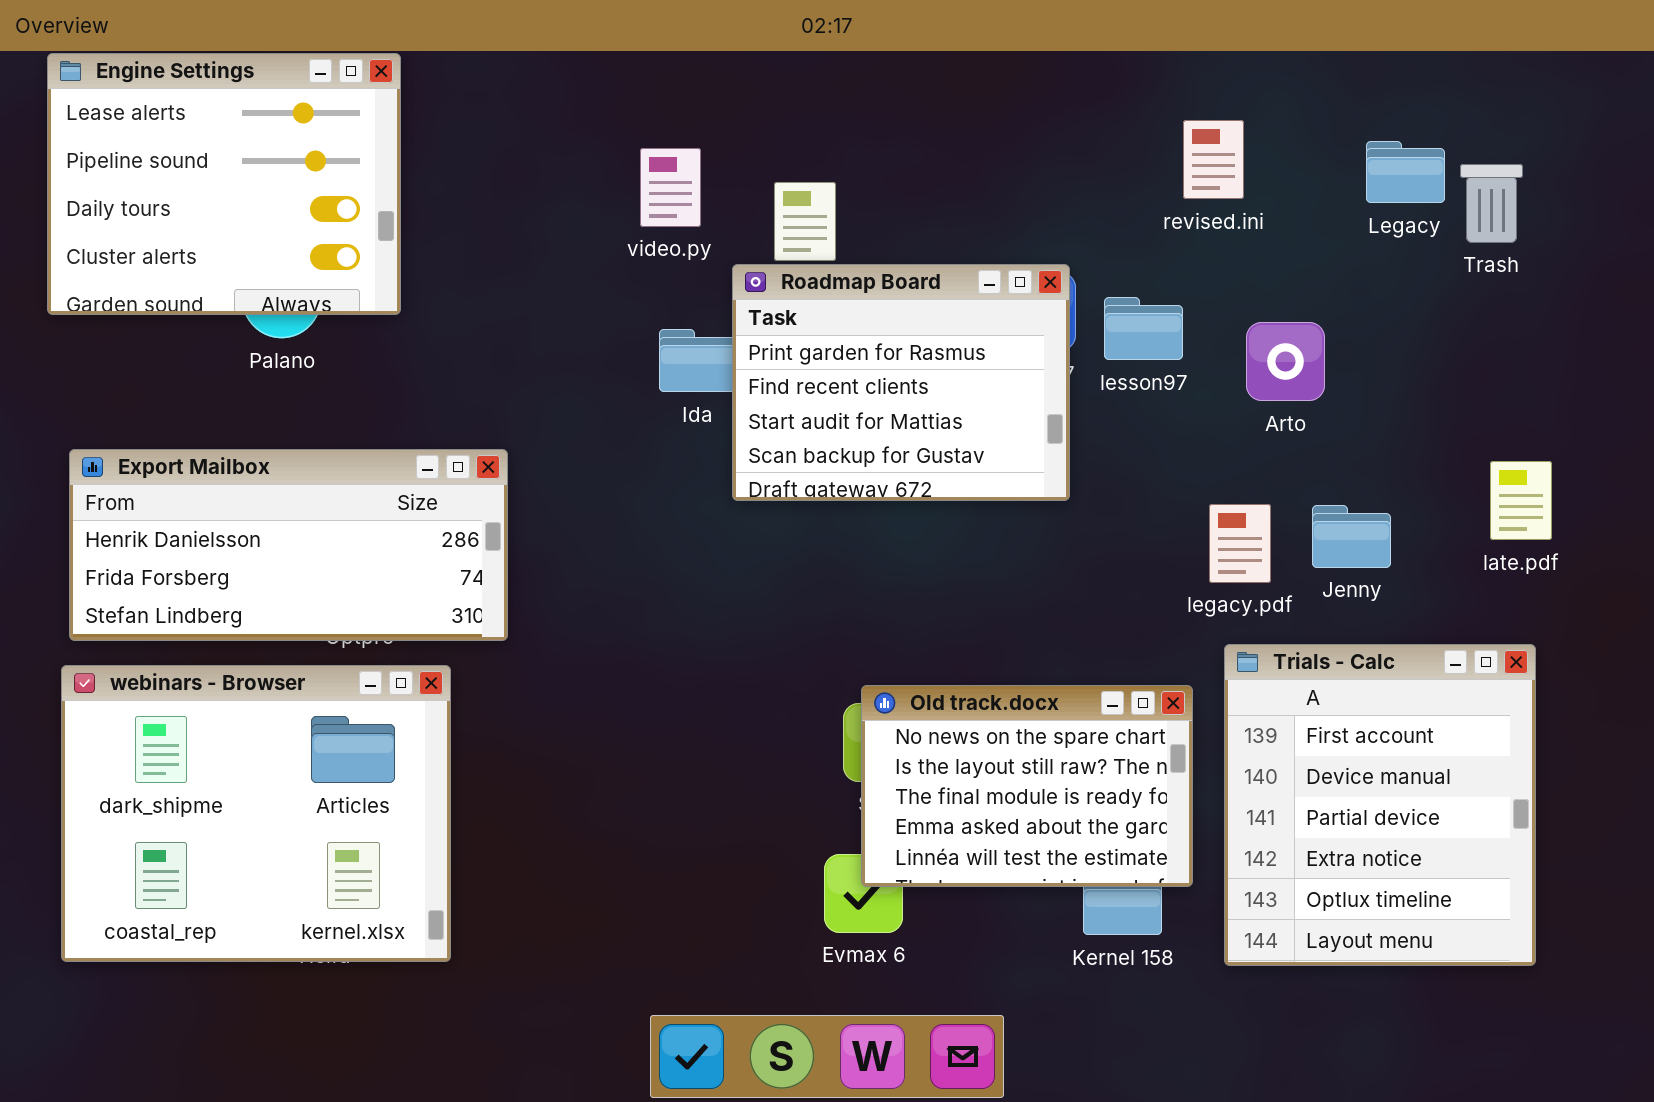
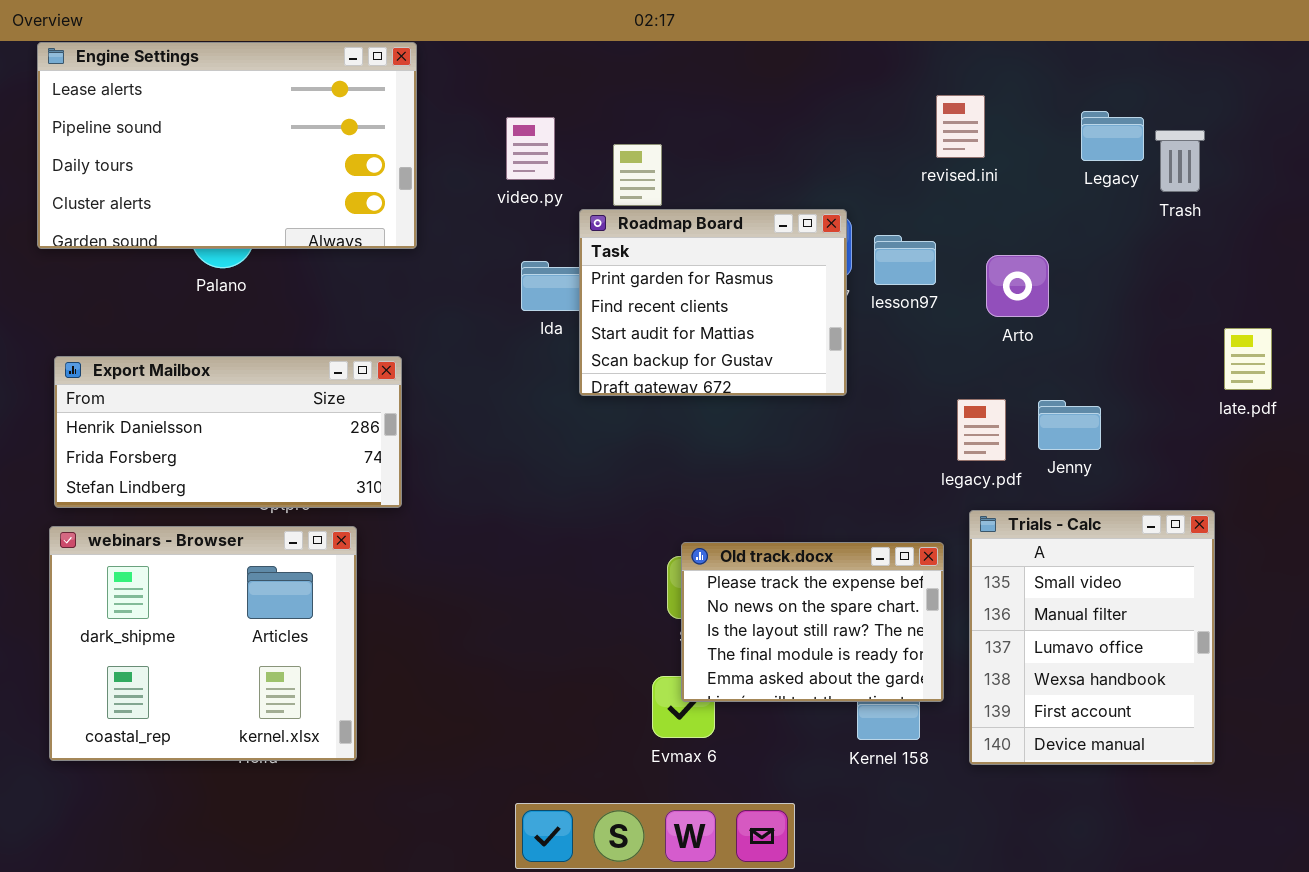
Engine Settings: [47,53,401,315] -> [37,42,417,249], resized
late.pdf: [1490,461,1552,540] -> [1224,328,1272,390], moved
Trials - Calc: [1224,644,1536,966] -> [969,510,1215,765], scrolled up 4 rows
Old track.docx: [861,685,1193,887] -> [681,542,944,702], scrolled up 1 row

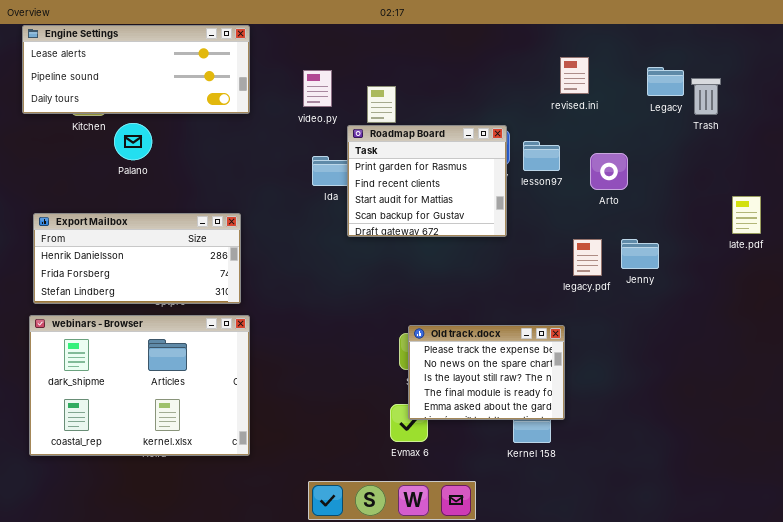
Engine Settings: [37,42,417,249] -> [22,25,250,114], resized
Trials - Calc: [969,510,1215,765] -> none, closed
webinars - Browser: [49,526,357,761] -> [29,315,250,456], resized

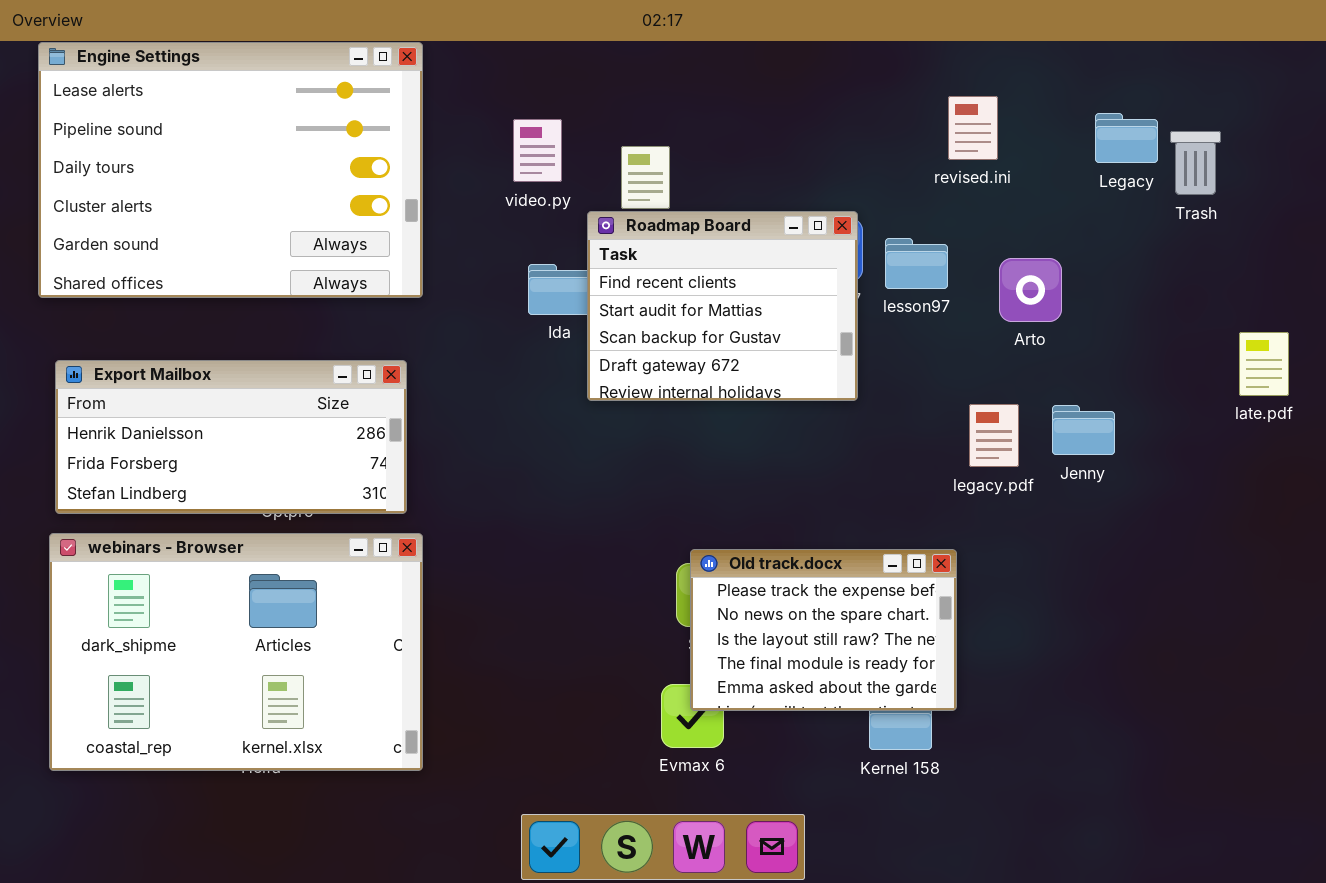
Engine Settings: [22,25,250,114] -> [38,42,423,298], resized
Roadmap Board: [347,125,507,237] -> [587,211,858,401], scrolled down 1 row

